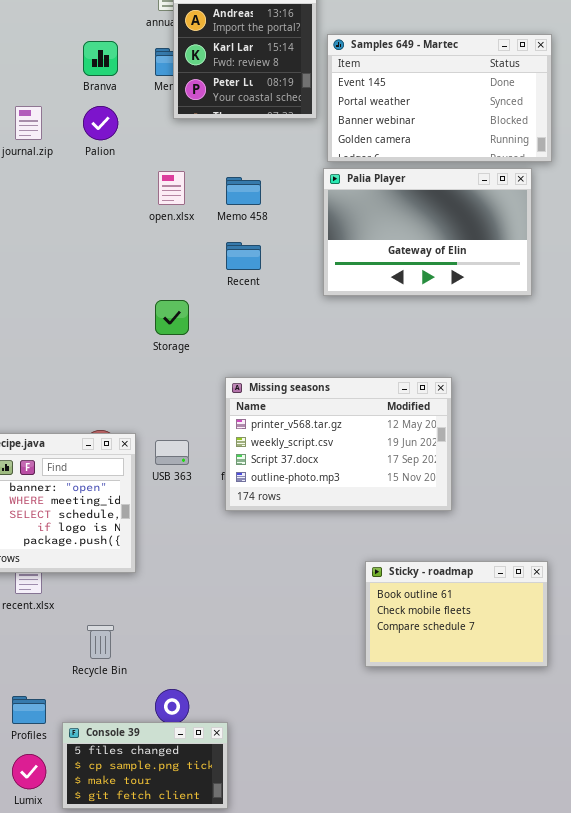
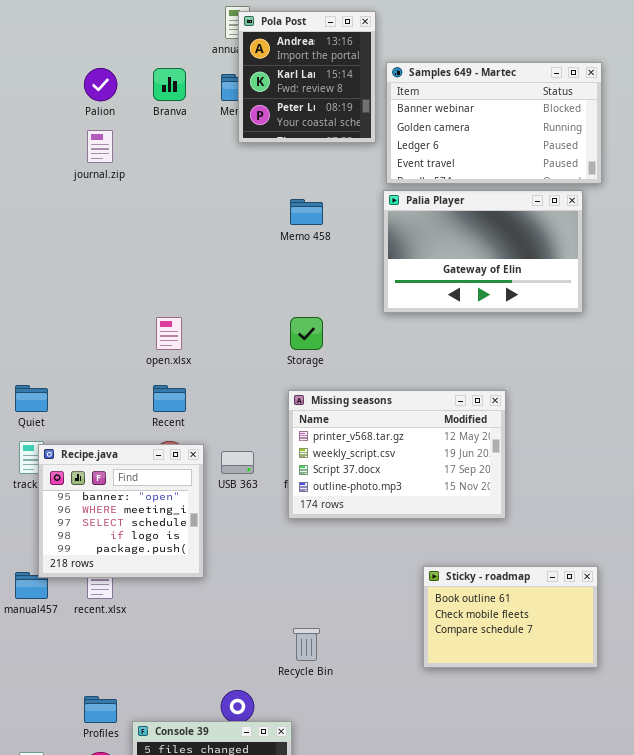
Samples 649 - Martec: [327,34,552,162] -> [386,62,602,184], scrolled down 2 rows
Palion: [83,106,118,140] -> [84,68,117,101], moved
open.xlsx: [158,171,185,205] -> [156,317,182,350], moved
Recent: [226,242,261,270] -> [153,385,186,412], moved
Storage: [155,300,189,335] -> [290,317,323,350], moved
Recycle Bin: [87,625,114,659] -> [293,628,320,661], moved

